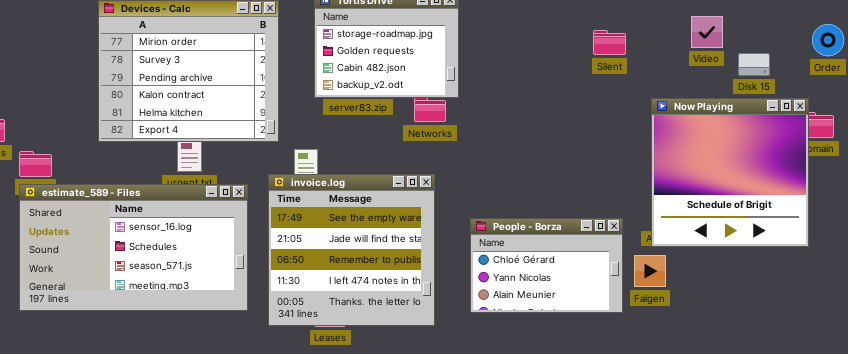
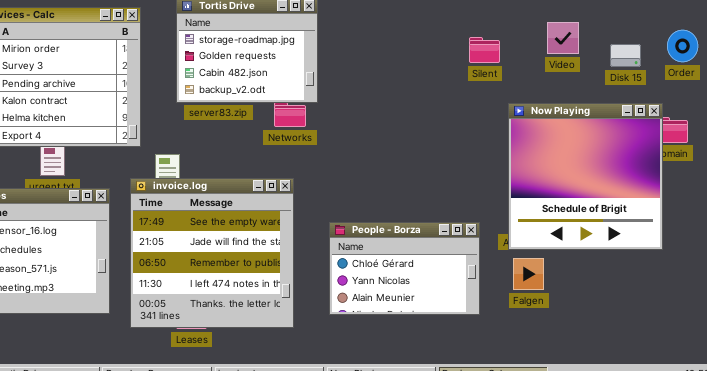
Silent: [593,30,626,55] -> [469,37,500,63], moved
Disk 15: [738,53,770,76] -> [610,44,641,67], moved
Falgen: [634,255,666,287] -> [513,258,544,290], moved

